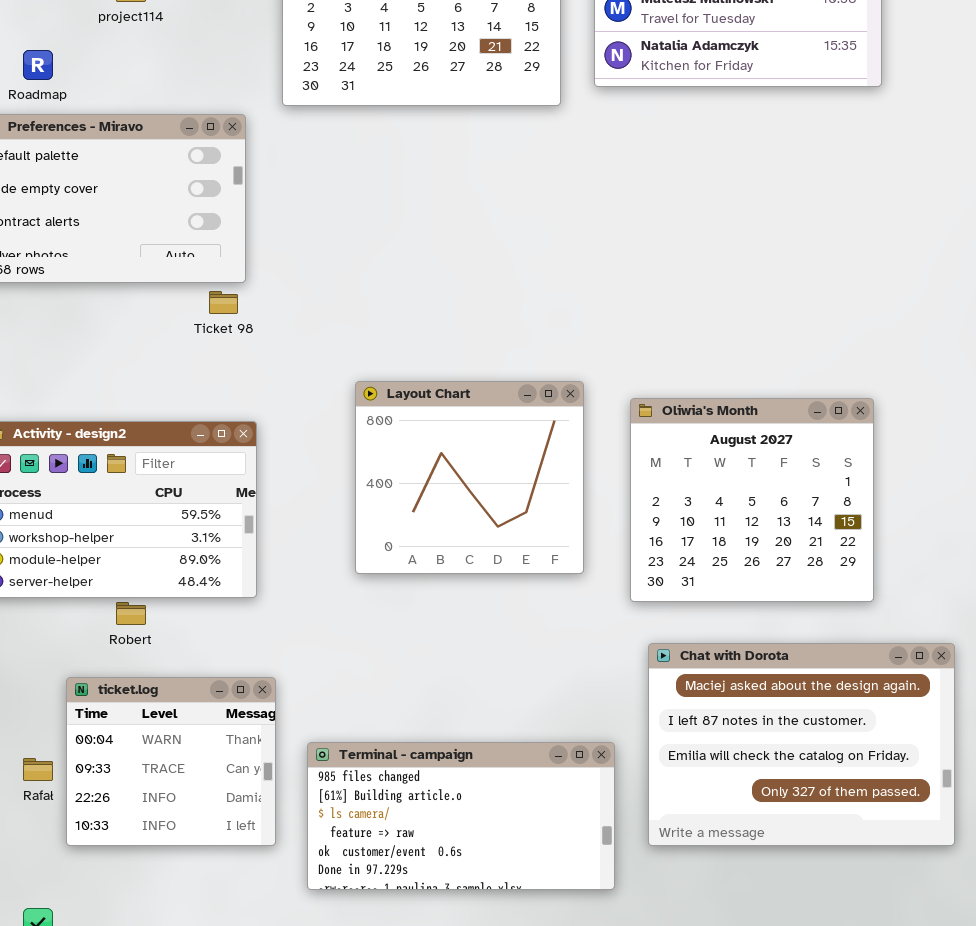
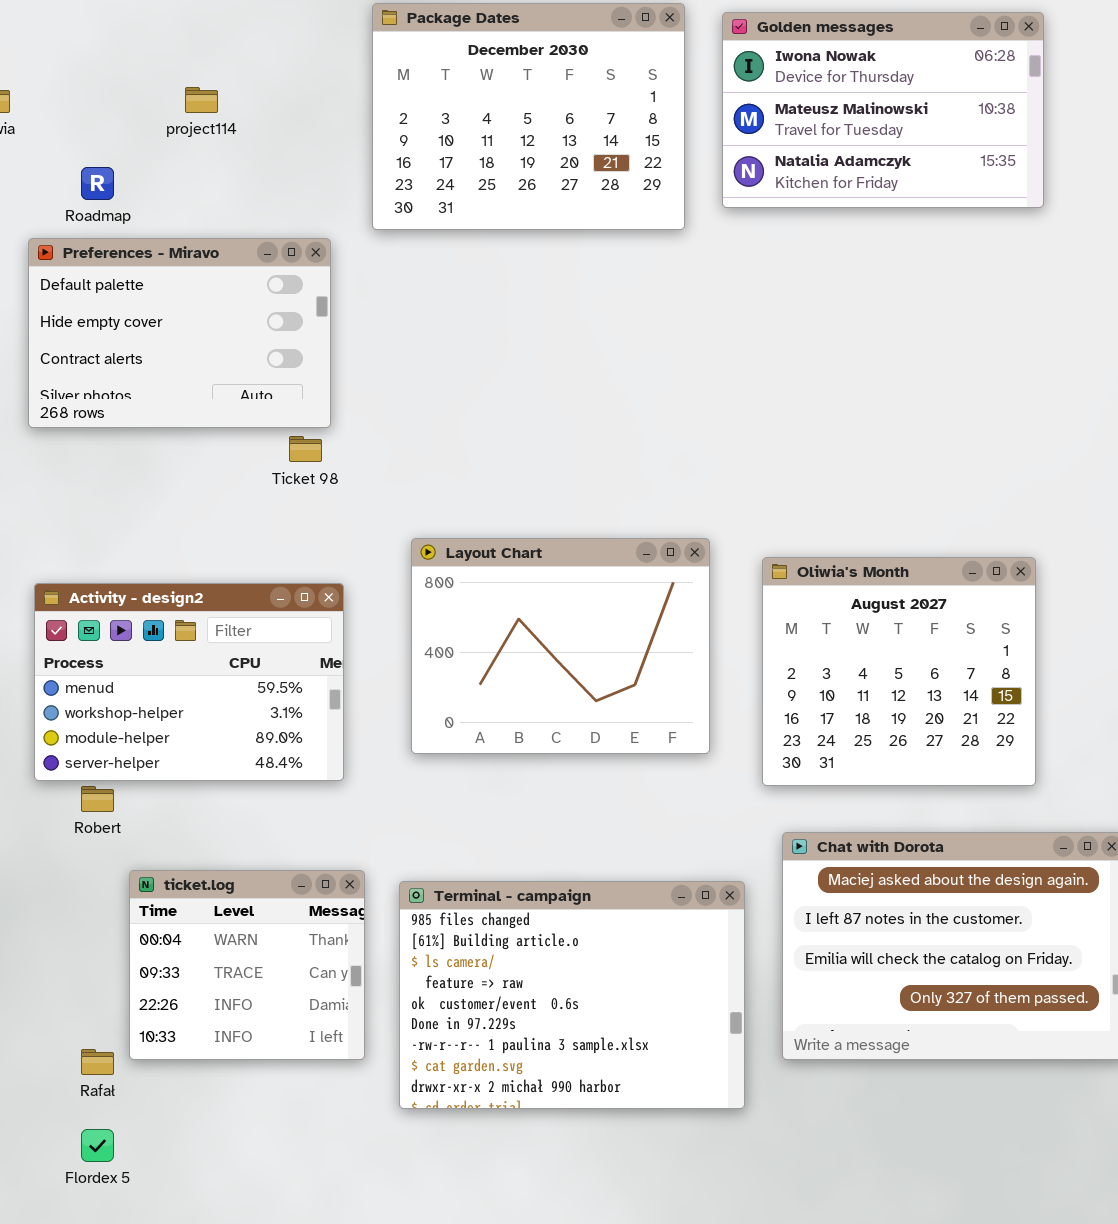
Layout Chart: [355,381,584,574] -> [411,538,710,754], resized
Robert: [116,602,146,625] -> [81,786,114,812], moved
Terminal - campaign: [307,742,615,890] -> [399,881,745,1109], resized
Rafał: [23,758,53,781] -> [81,1049,114,1075], moved

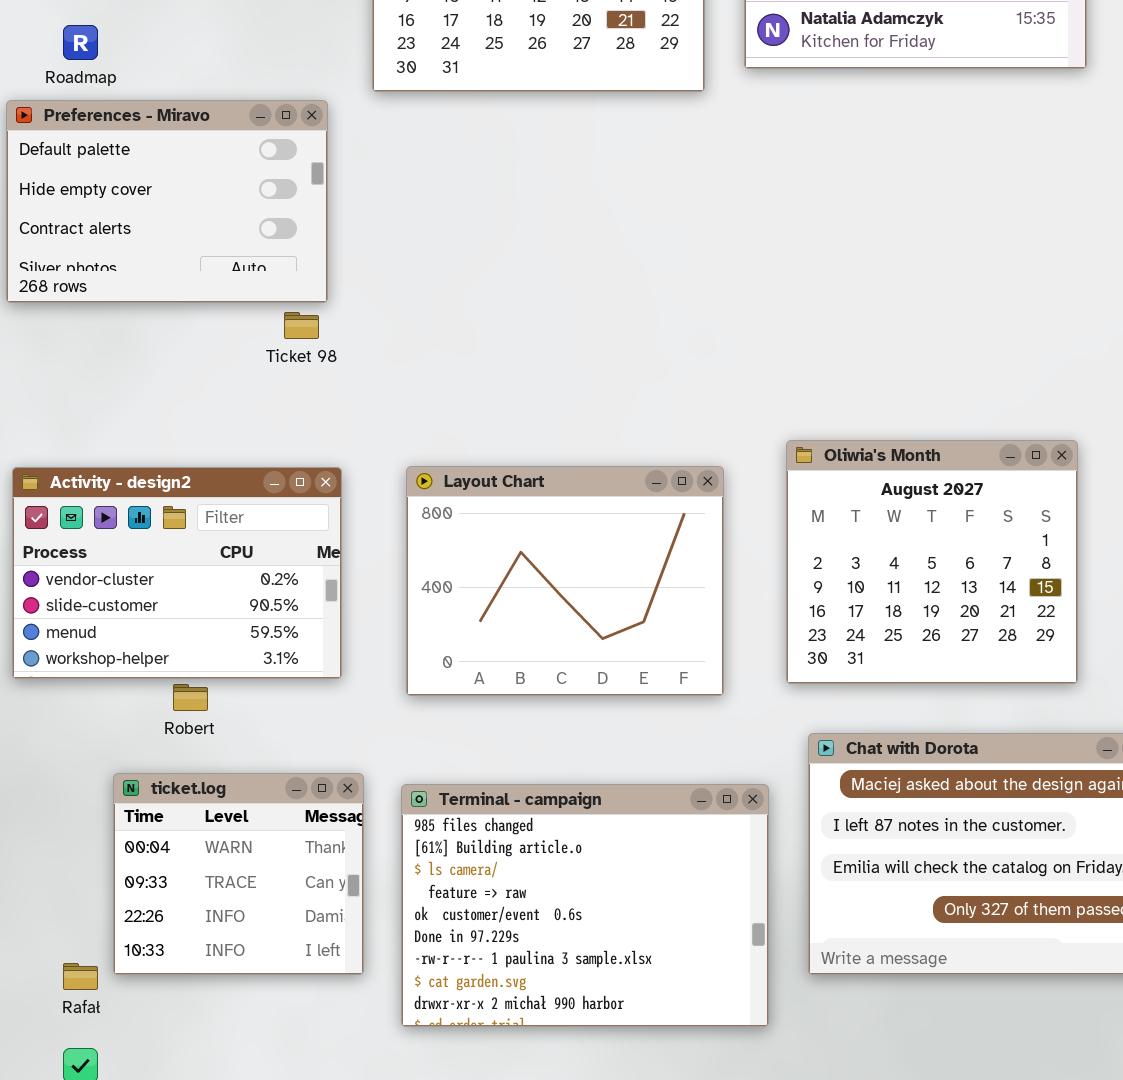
Layout Chart: [411,538,710,754] -> [406,466,724,696], moved
Activity - design2: [34,583,344,781] -> [12,467,342,679], scrolled up 2 rows
Robert: [81,786,114,812] -> [173,684,208,711], moved

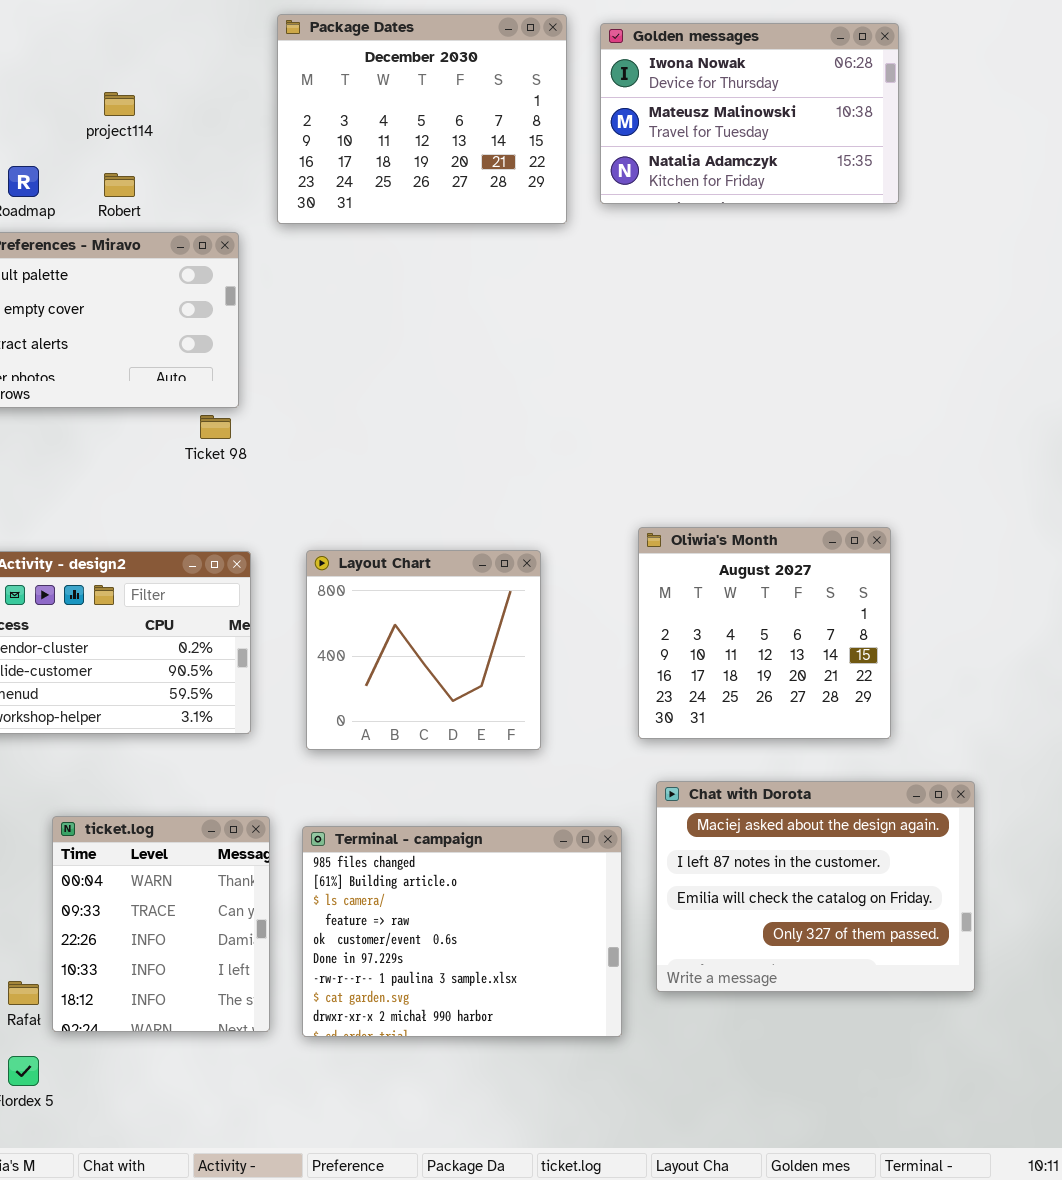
Layout Chart: [406,466,724,696] -> [306,550,541,750], resized
Robert: [173,684,208,711] -> [104,173,135,197], moved
ticket.log: [113,773,364,975] -> [52,816,270,1032], resized

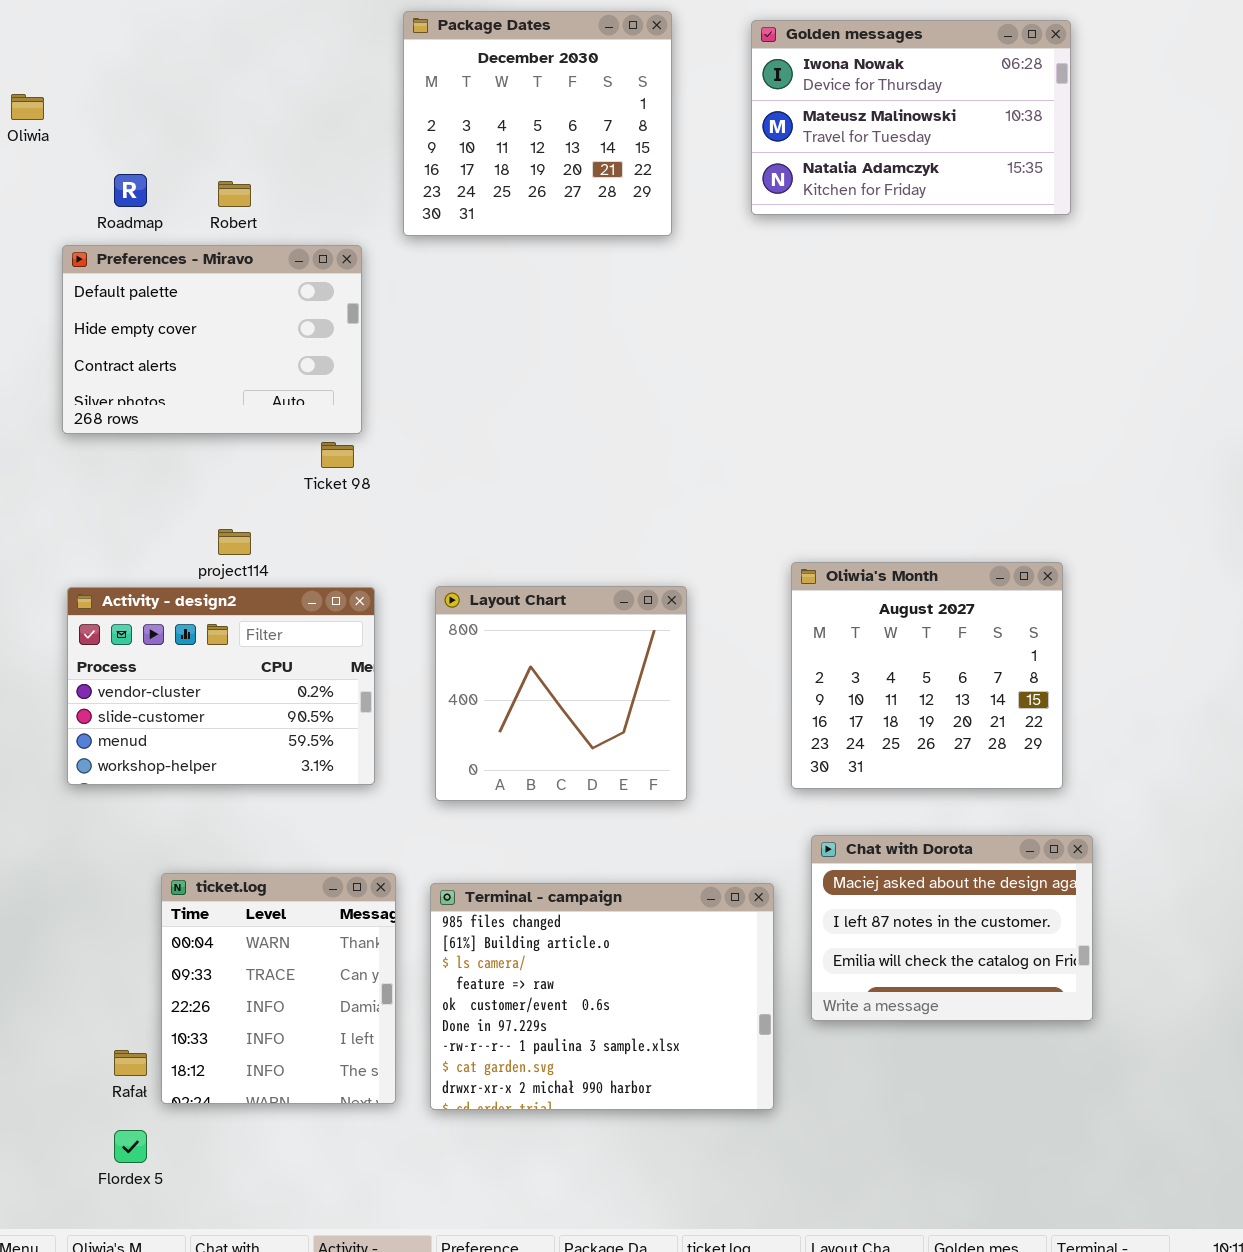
Package Dates: [277,14,567,224] -> [403,11,672,236], resized
project114: [104,92,135,116] -> [218,529,251,555], moved
Chat with Dorota: [656,781,975,992] -> [811,835,1093,1021], resized

